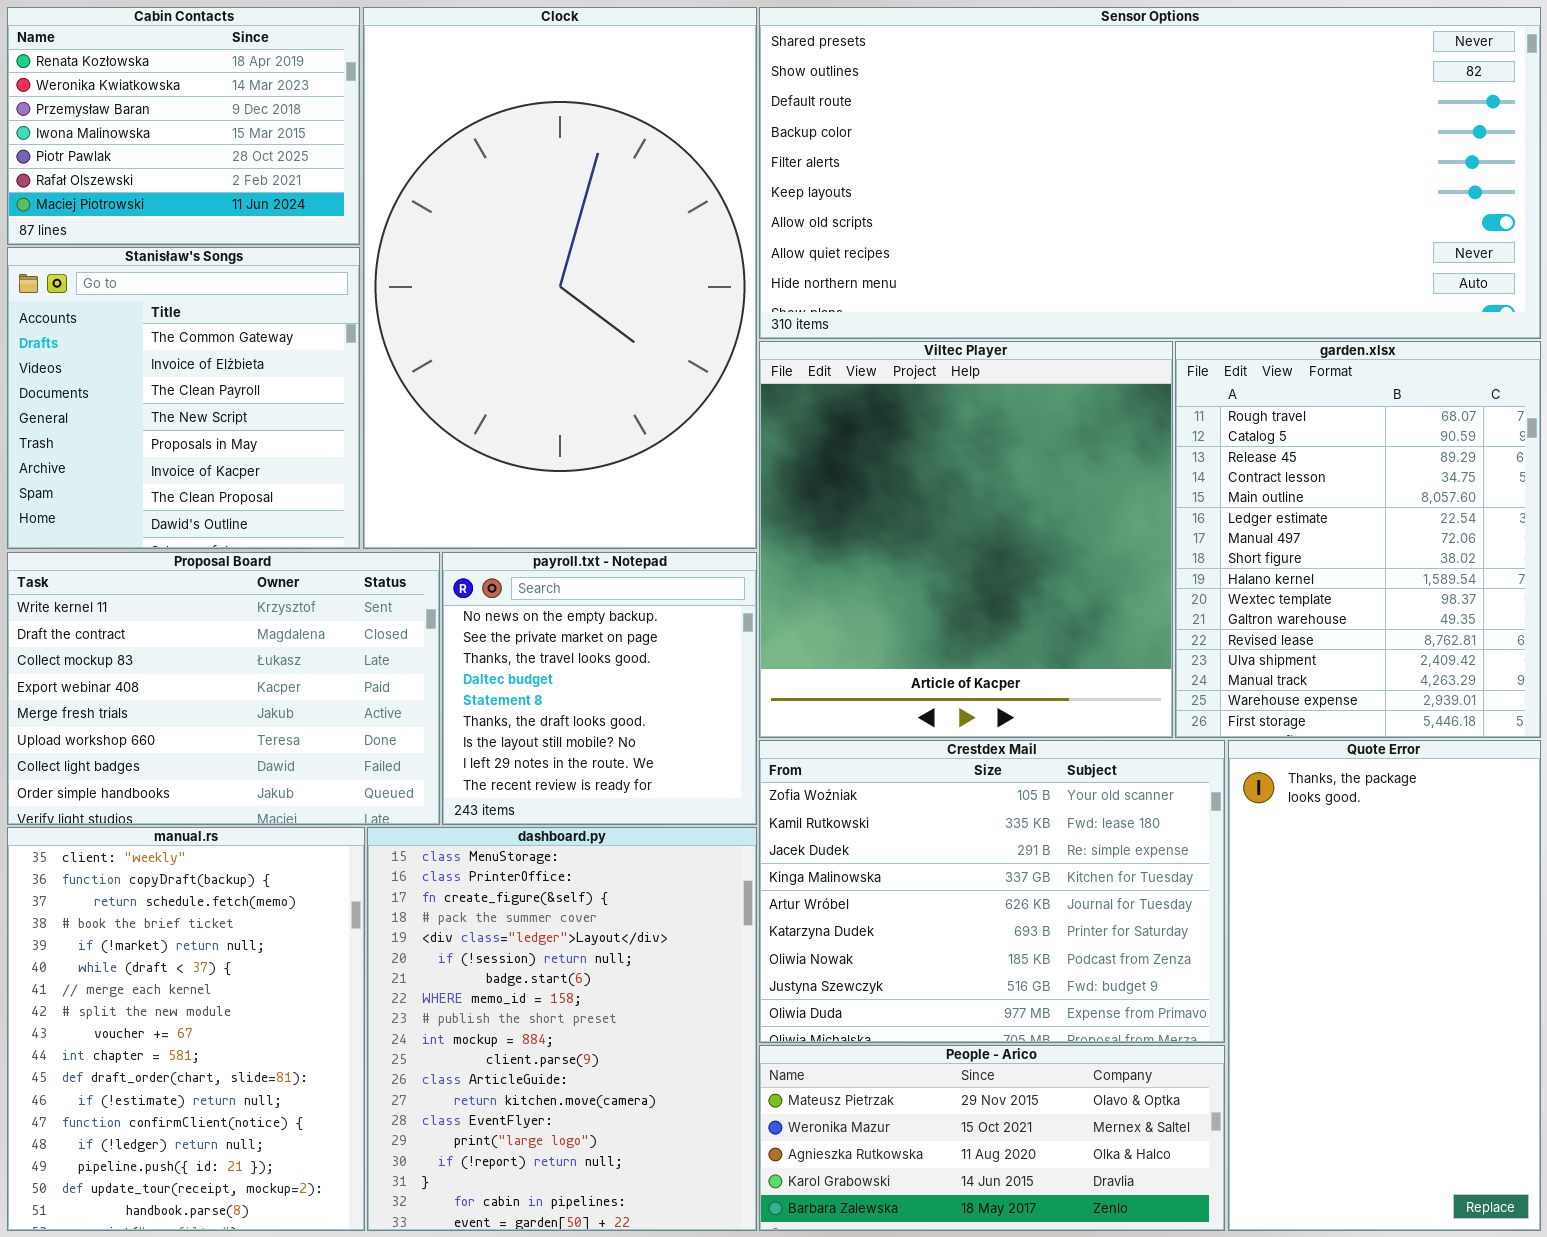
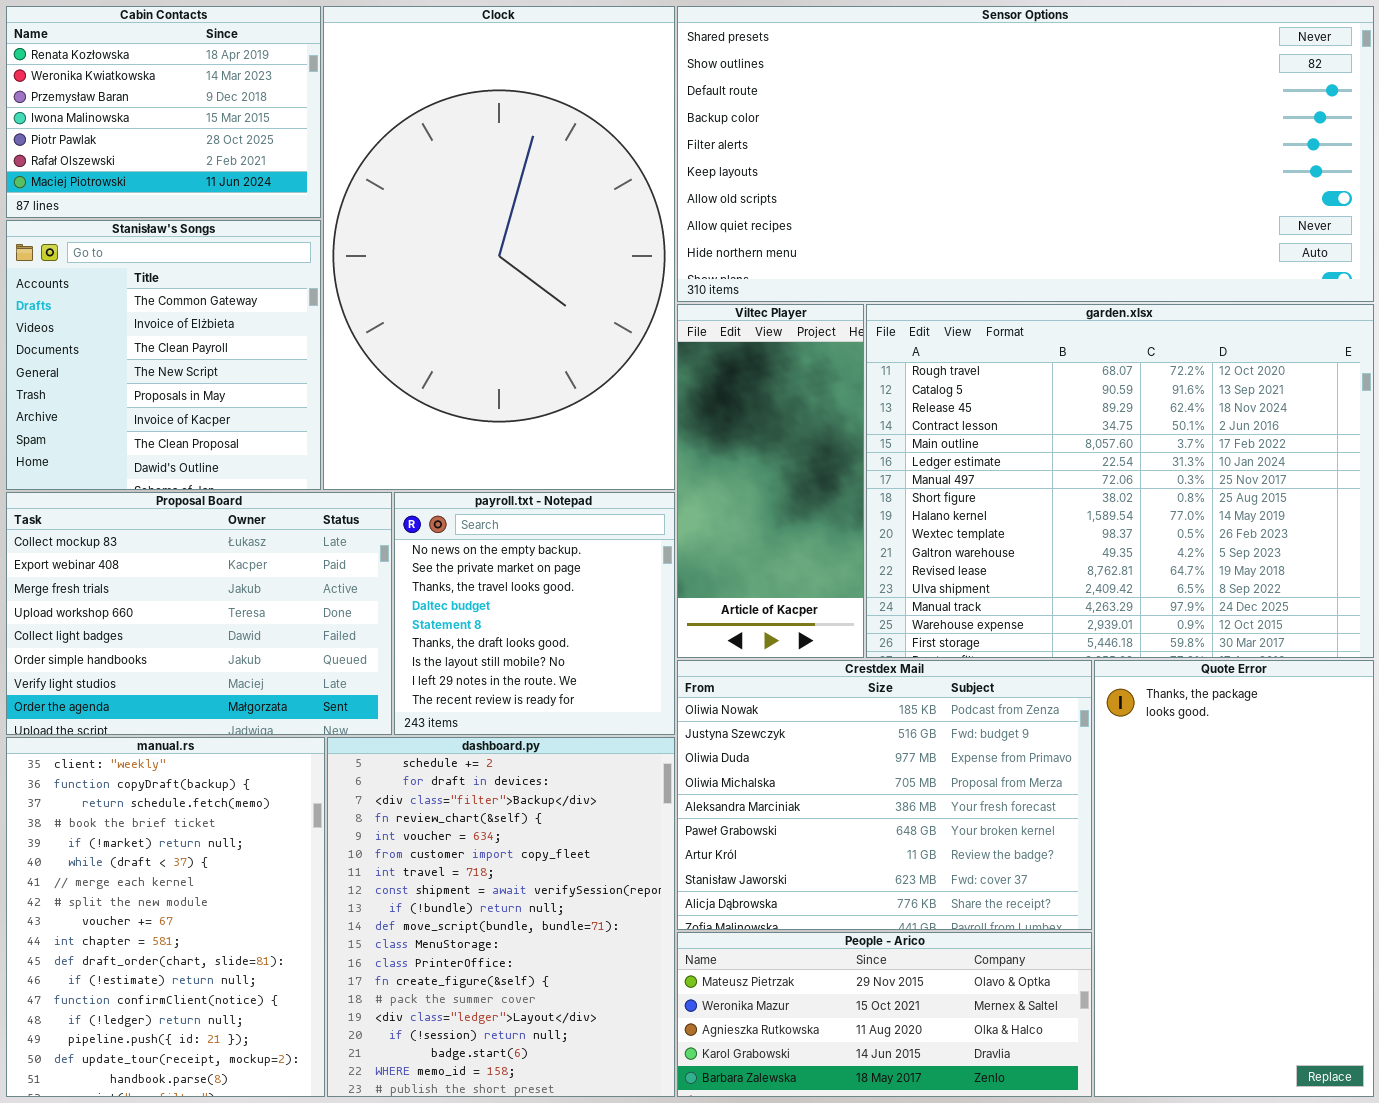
Viltec Player: [759,341,1173,738] -> [677,304,864,658], resized
garden.xlsx: [1175,341,1541,738] -> [866,304,1374,658], resized
Proposal Board: [7,552,440,825] -> [6,492,392,735], scrolled down 2 rows
Crestdex Mail: [759,740,1225,1043] -> [677,660,1092,930], scrolled down 6 rows
dashboard.py: [367,827,757,1231] -> [327,737,675,1097], scrolled up 10 rows

